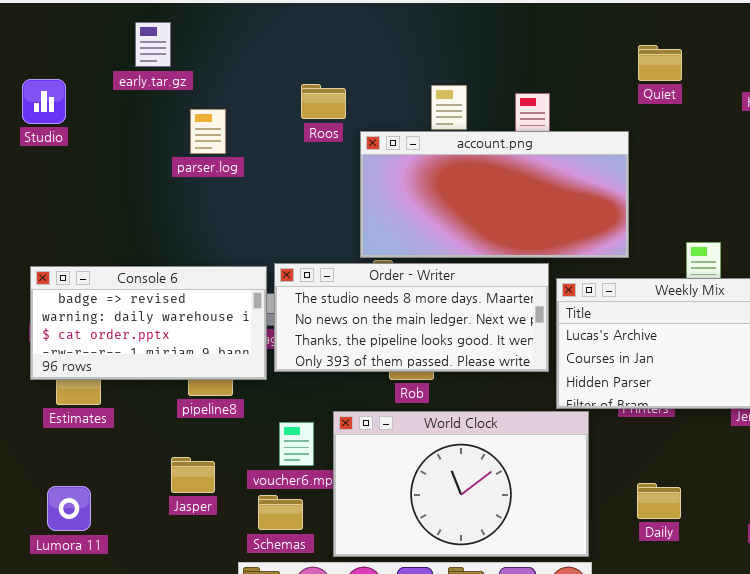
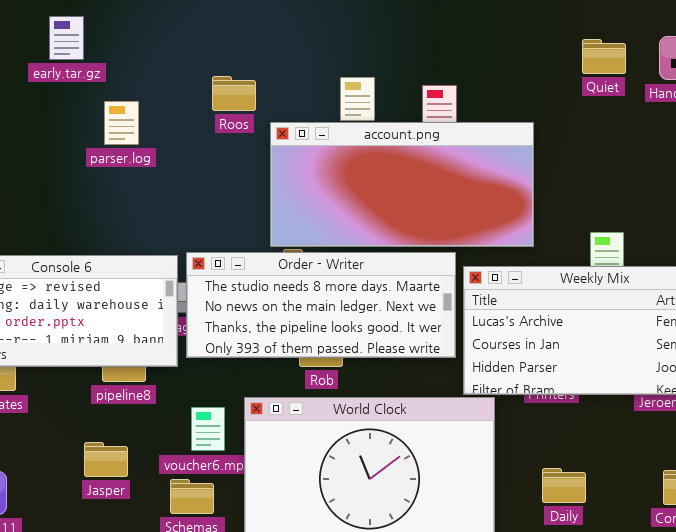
Quiet: [638,45,682,81] -> [582,39,626,74], moved

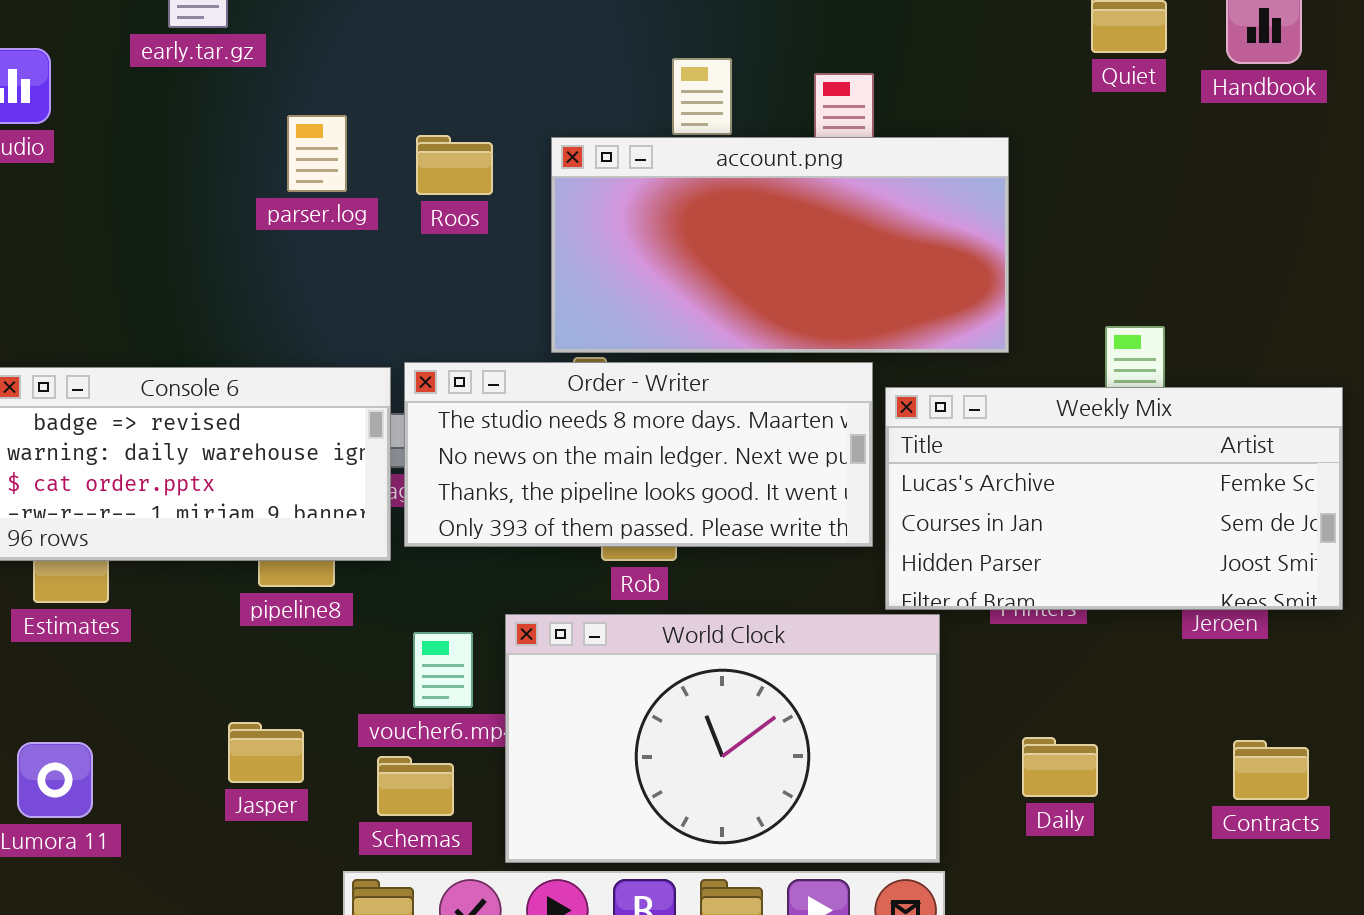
Roos: [212,76,256,111] -> [416,135,493,195], moved
parser.log: [104,101,139,145] -> [287,115,347,192], moved
Jasper: [84,442,128,477] -> [228,722,304,783], moved

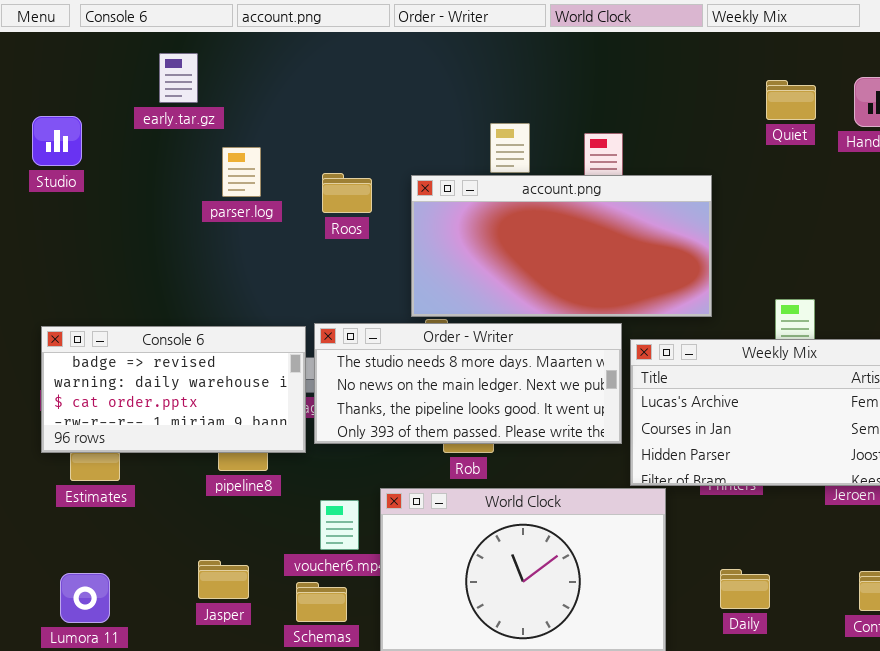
parser.log: [287,115,347,192] -> [222,147,261,197], moved

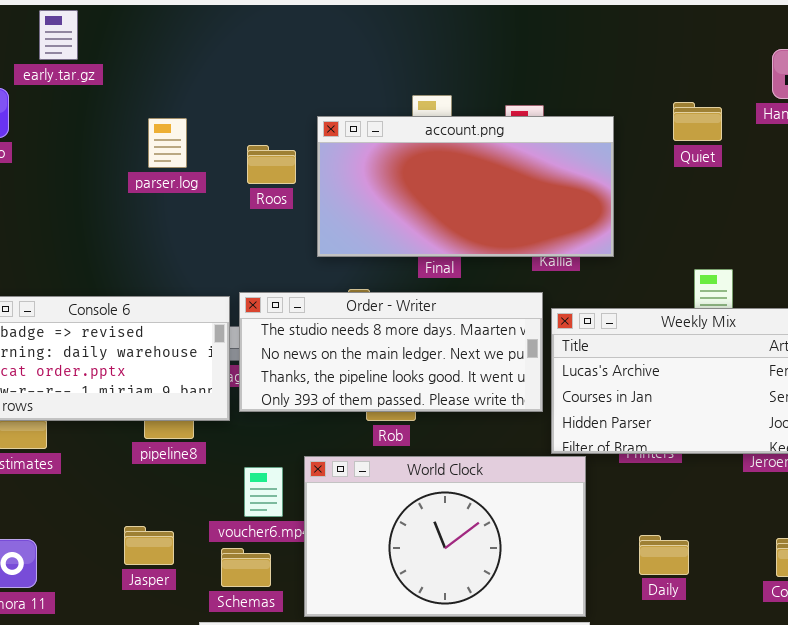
early.tar.gz: [159,53,198,103] -> [39,10,78,60], moved
Quiet: [766,80,816,120] -> [673,102,722,141], moved
account.png: [411,175,712,317] -> [317,116,614,257], moved

